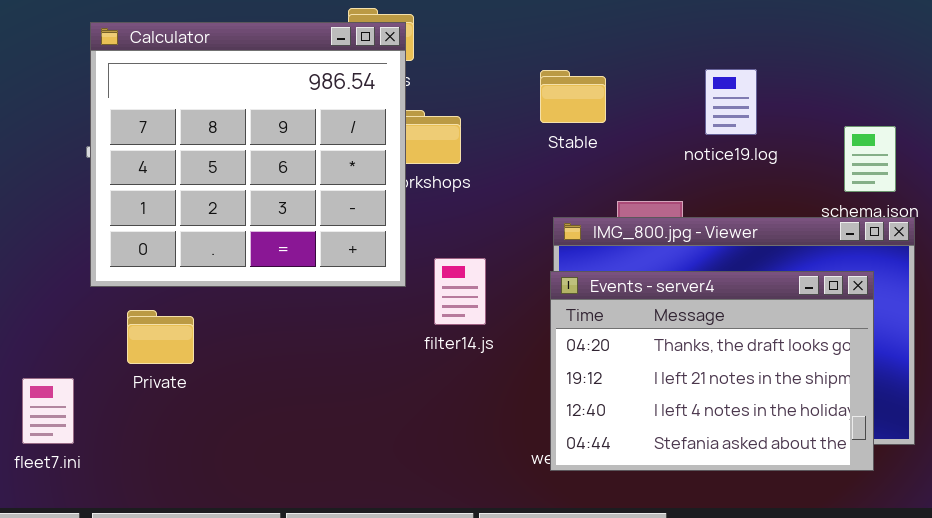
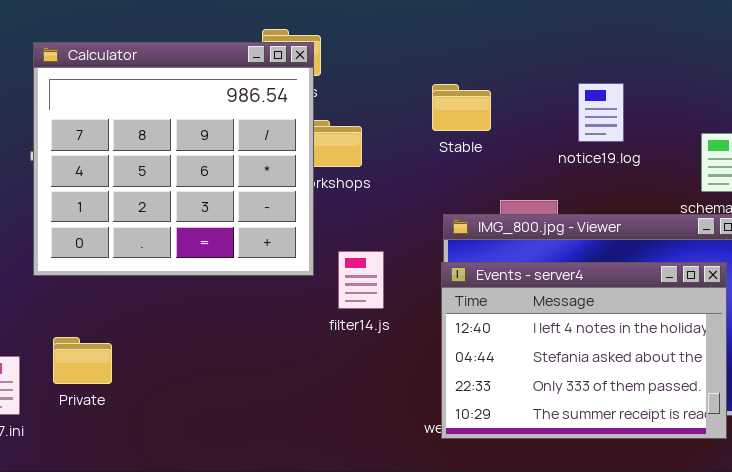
Events - server4: [550,271,874,471] -> [441,262,727,439], scrolled down 2 rows
Private: [127,310,194,364] -> [53,337,112,384], moved

